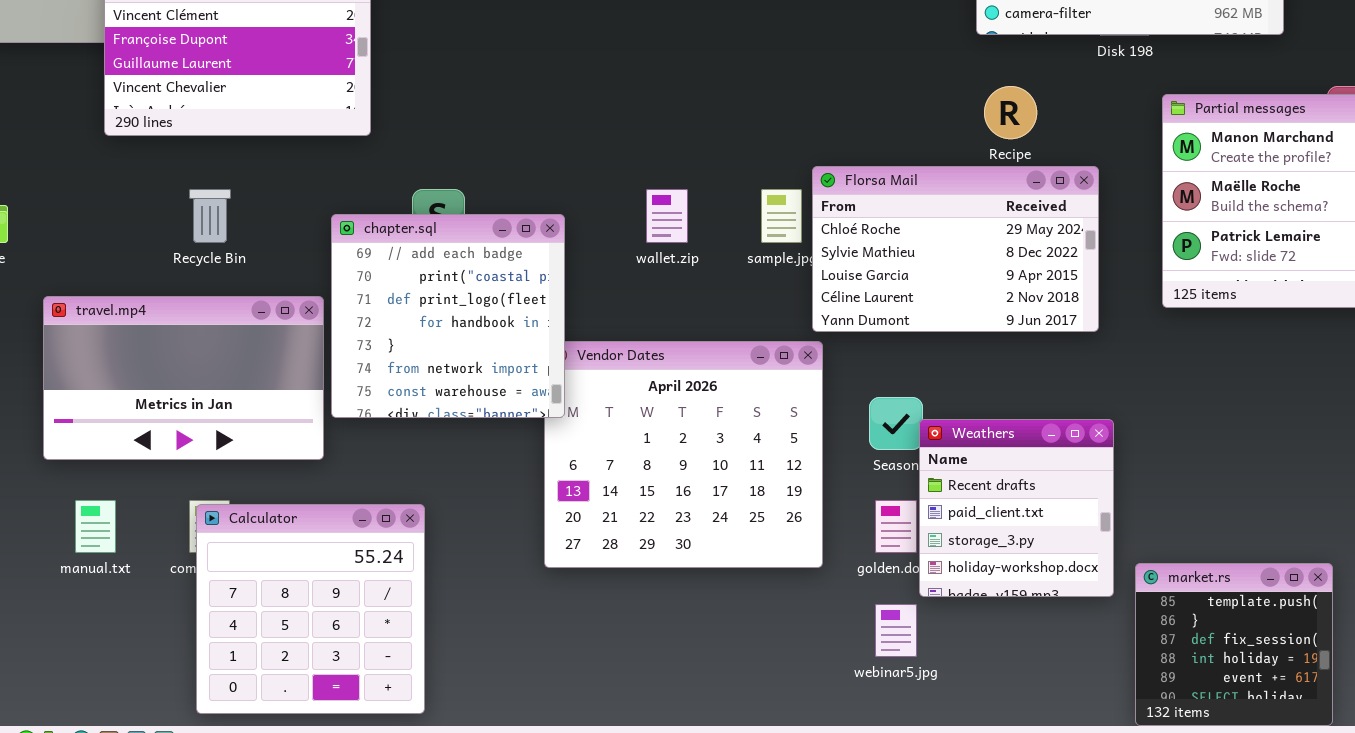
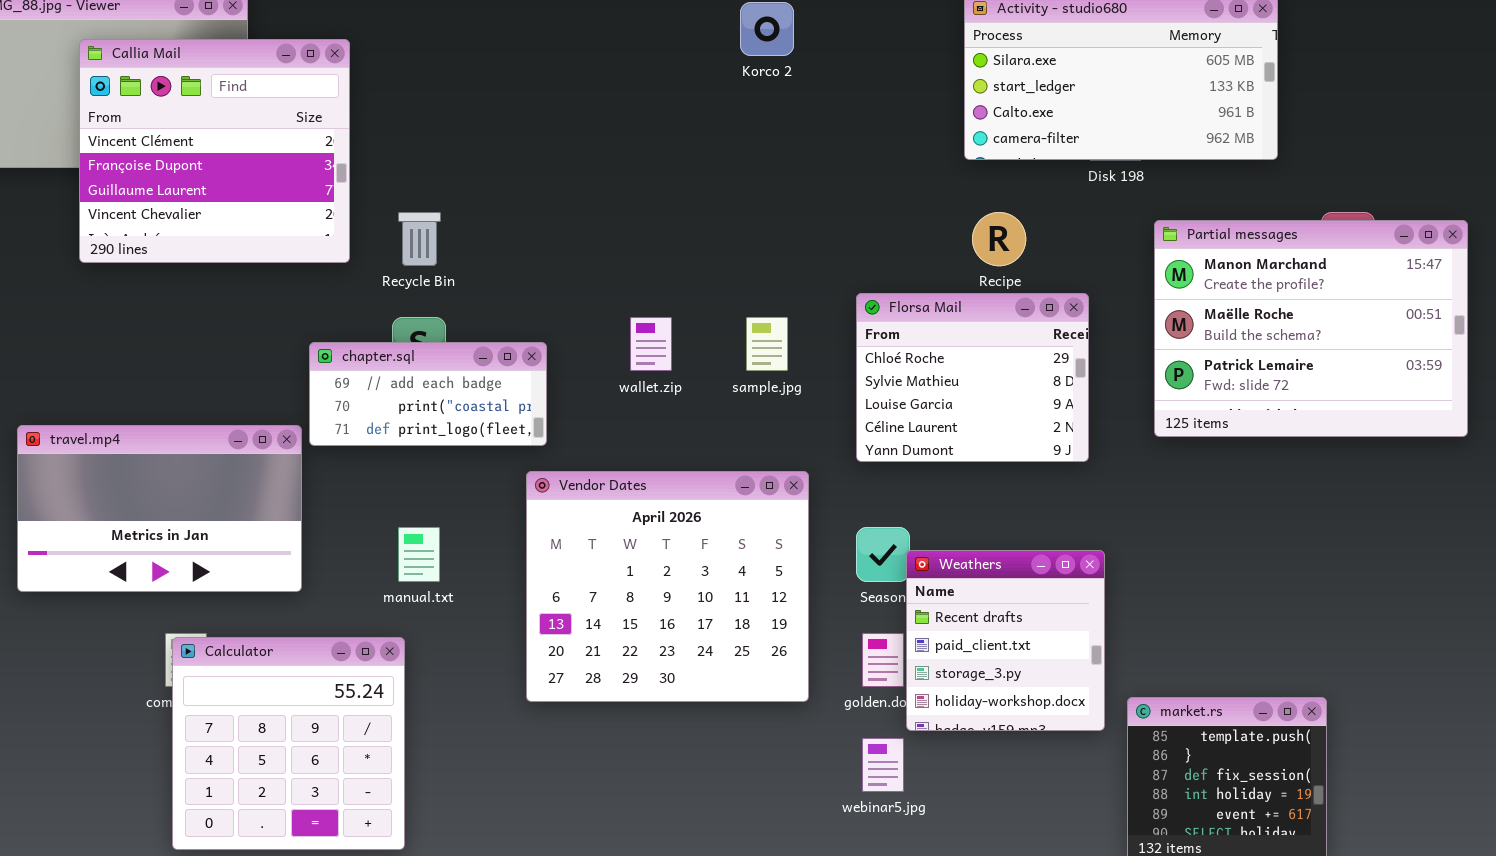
Florsa Mail: [812,166,1099,332] -> [856,293,1089,462], resized
Recycle Bin: [189,189,231,243] -> [398,212,441,266], moved
chapter.sql: [331,214,565,418] -> [309,342,547,446], resized
manual.txt: [75,500,116,553] -> [398,527,440,582], moved

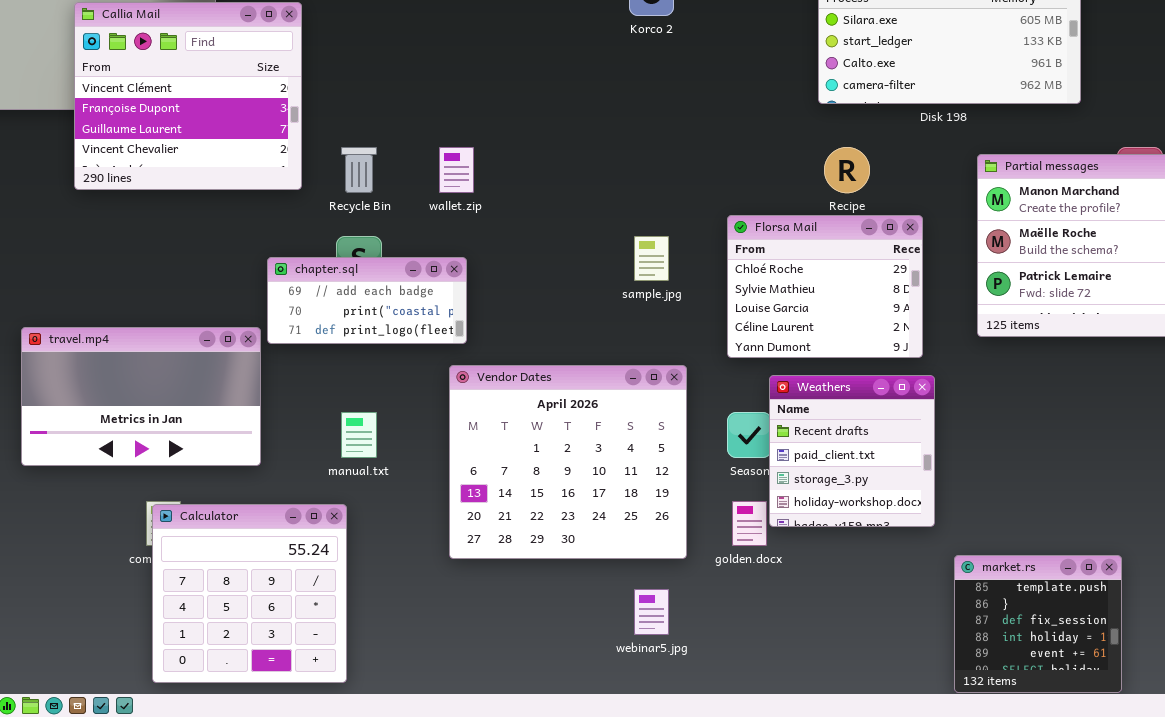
wallet.zip: [630,317,672,371] -> [439,147,474,193], moved
Weathers: [906,550,1105,731] -> [769,375,935,527], moved
webinar5.jpg: [862,738,904,792] -> [634,589,669,635], moved

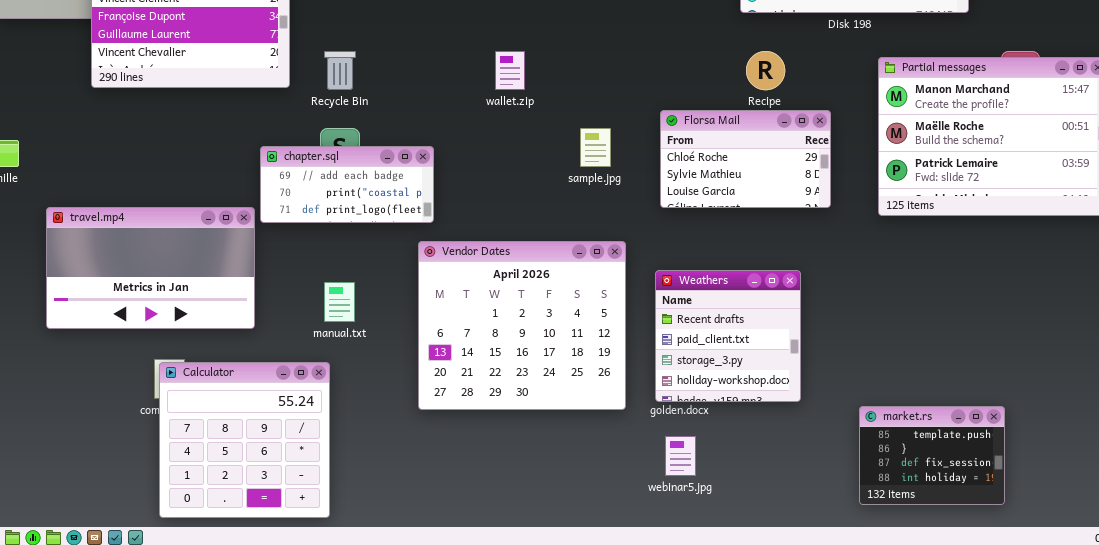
wallet.zip: [439,147,474,193] -> [495,51,525,90], moved
Florsa Mail: [727,215,923,358] -> [660,110,831,208], resized
Weathers: [769,375,935,527] -> [655,270,801,402], moved
market.rs: [954,555,1122,693] -> [859,406,1005,505], resized
webinar5.jpg: [634,589,669,635] -> [665,436,696,476], moved

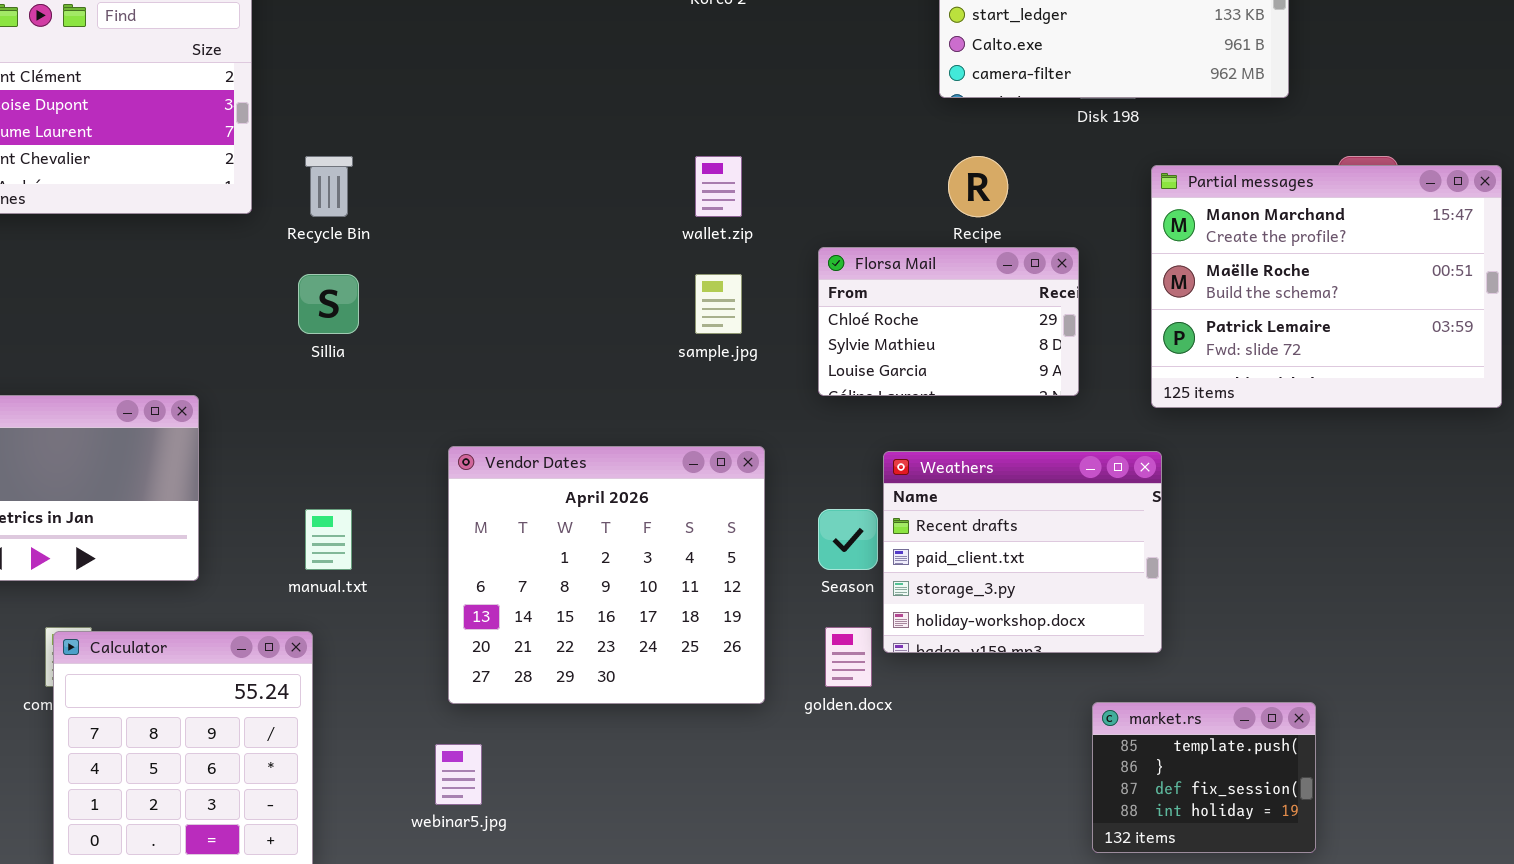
wallet.zip: [495,51,525,90] -> [695,156,742,217], moved
chapter.sql: [260,146,434,223] -> none, closed
Weathers: [655,270,801,402] -> [883,451,1162,653], moved, resized
market.rs: [859,406,1005,505] -> [1092,702,1316,853], moved
webinar5.jpg: [665,436,696,476] -> [435,744,482,805], moved

